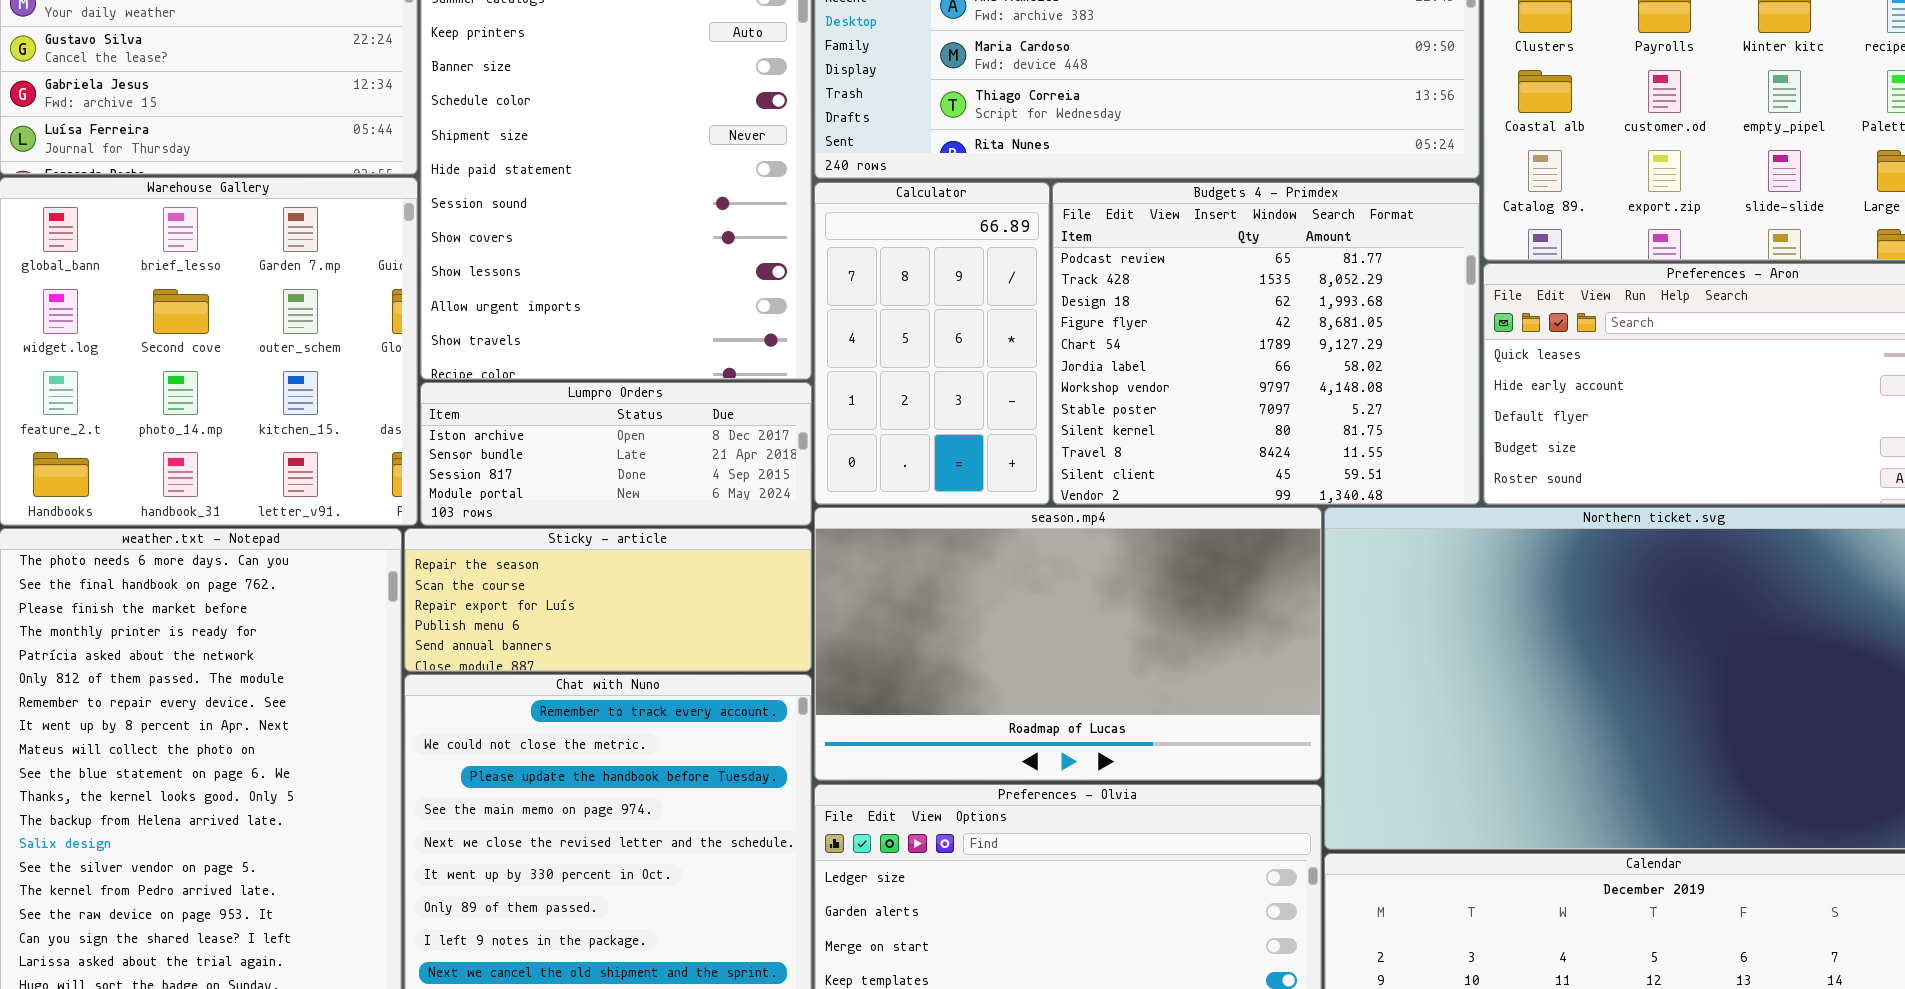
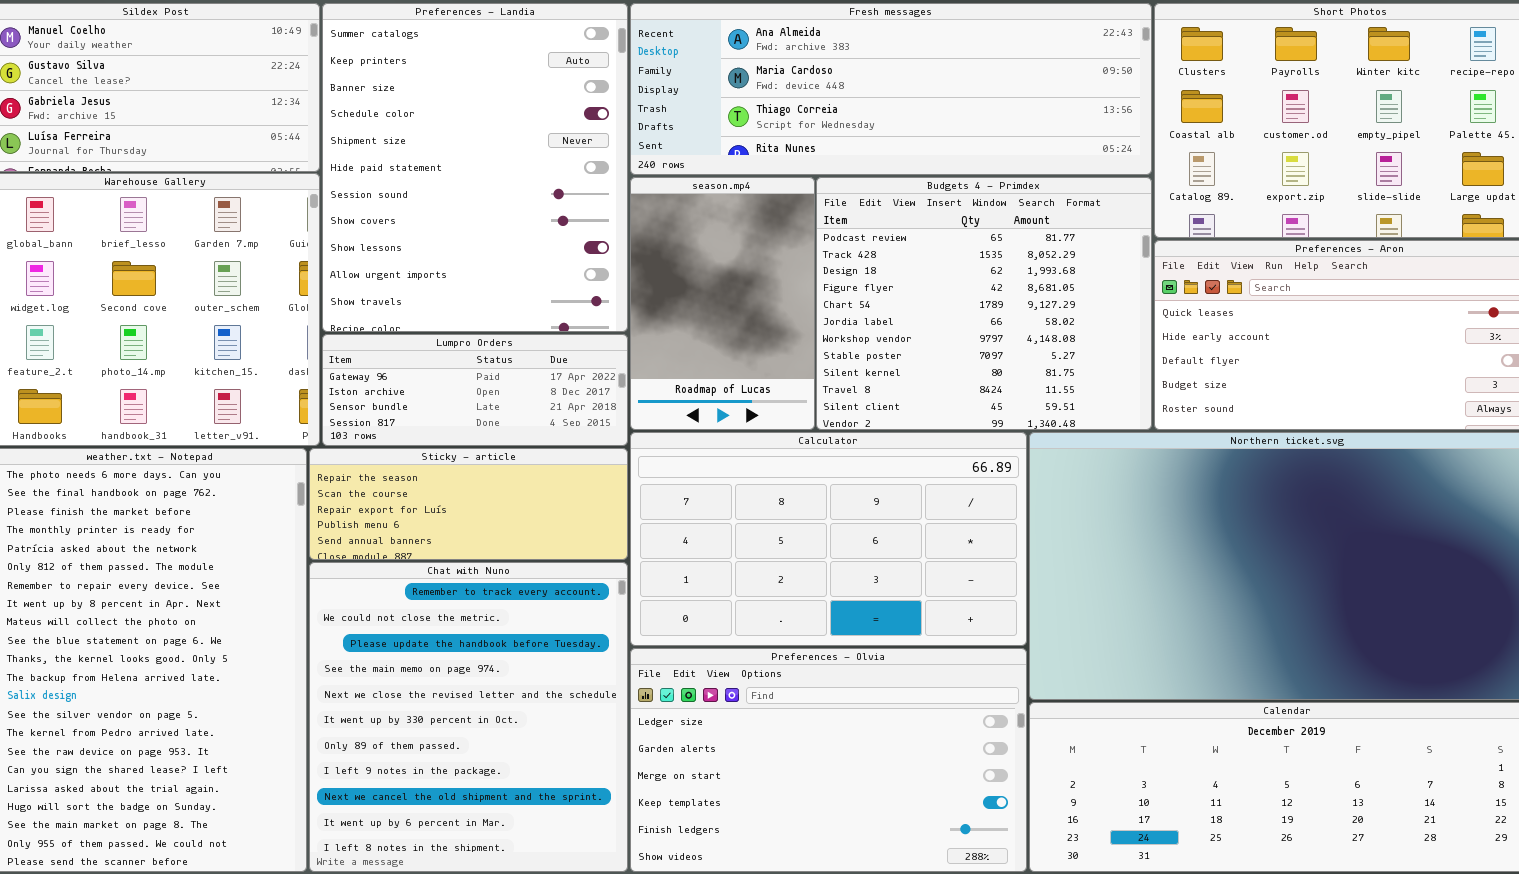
Calculator: [814,182,1050,505] -> [630,432,1027,646], moved, resized
Lumpro Orders: [420,382,812,526] -> [322,334,628,446], scrolled up 1 row
season.mp4: [814,507,1322,781] -> [630,177,815,430], moved, resized

